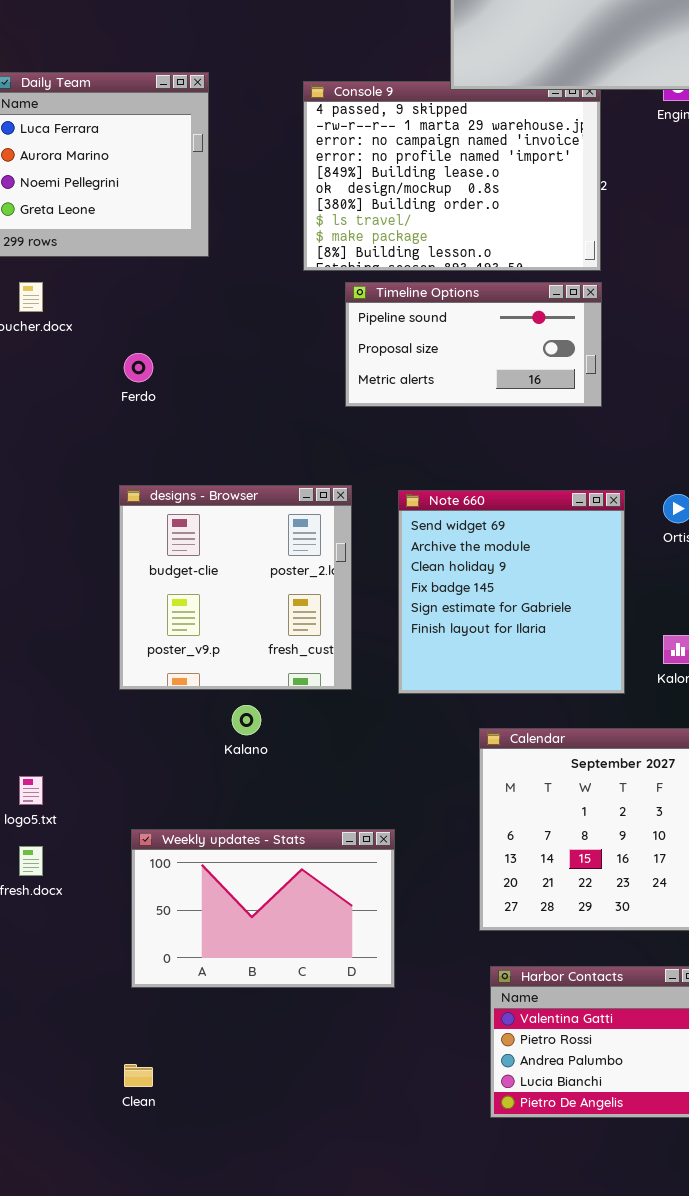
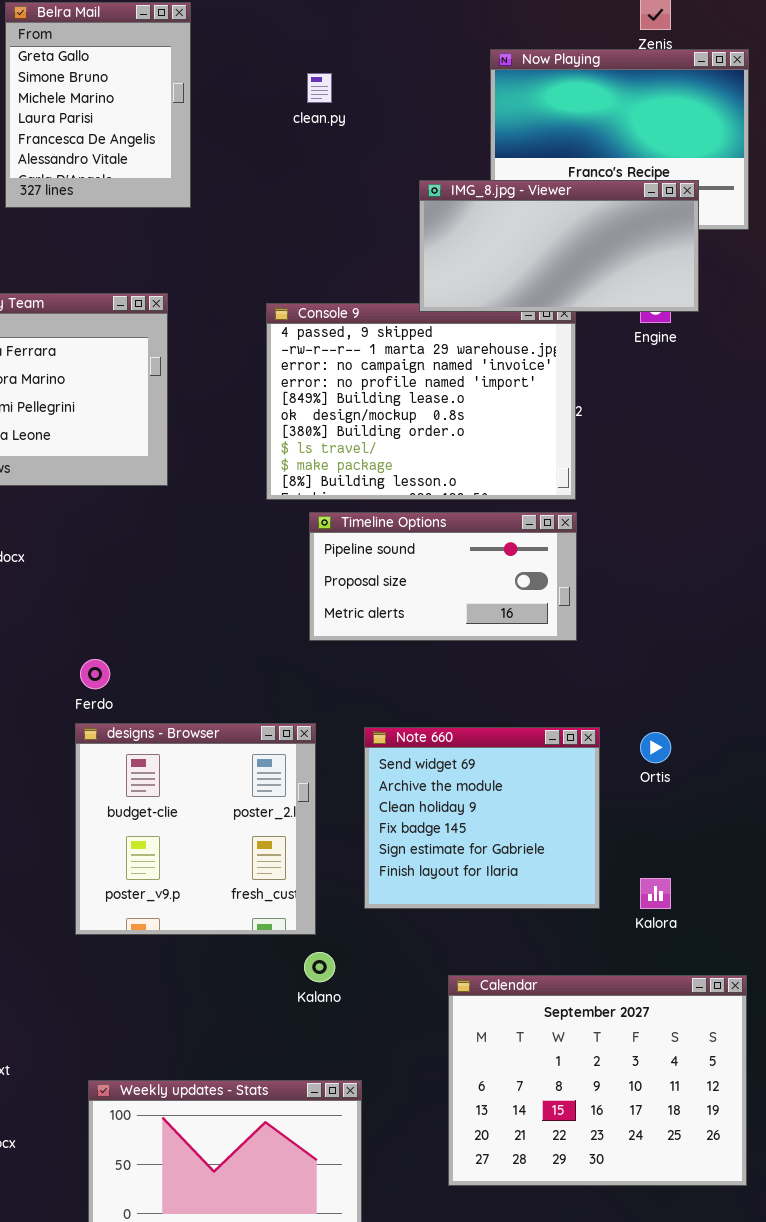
Ferdo: [124,353,153,382] -> [80,659,110,689], moved
Note 660: [398,490,625,694] -> [364,727,600,909], resized
Kalano: [232,705,261,735] -> [304,952,335,982], moved

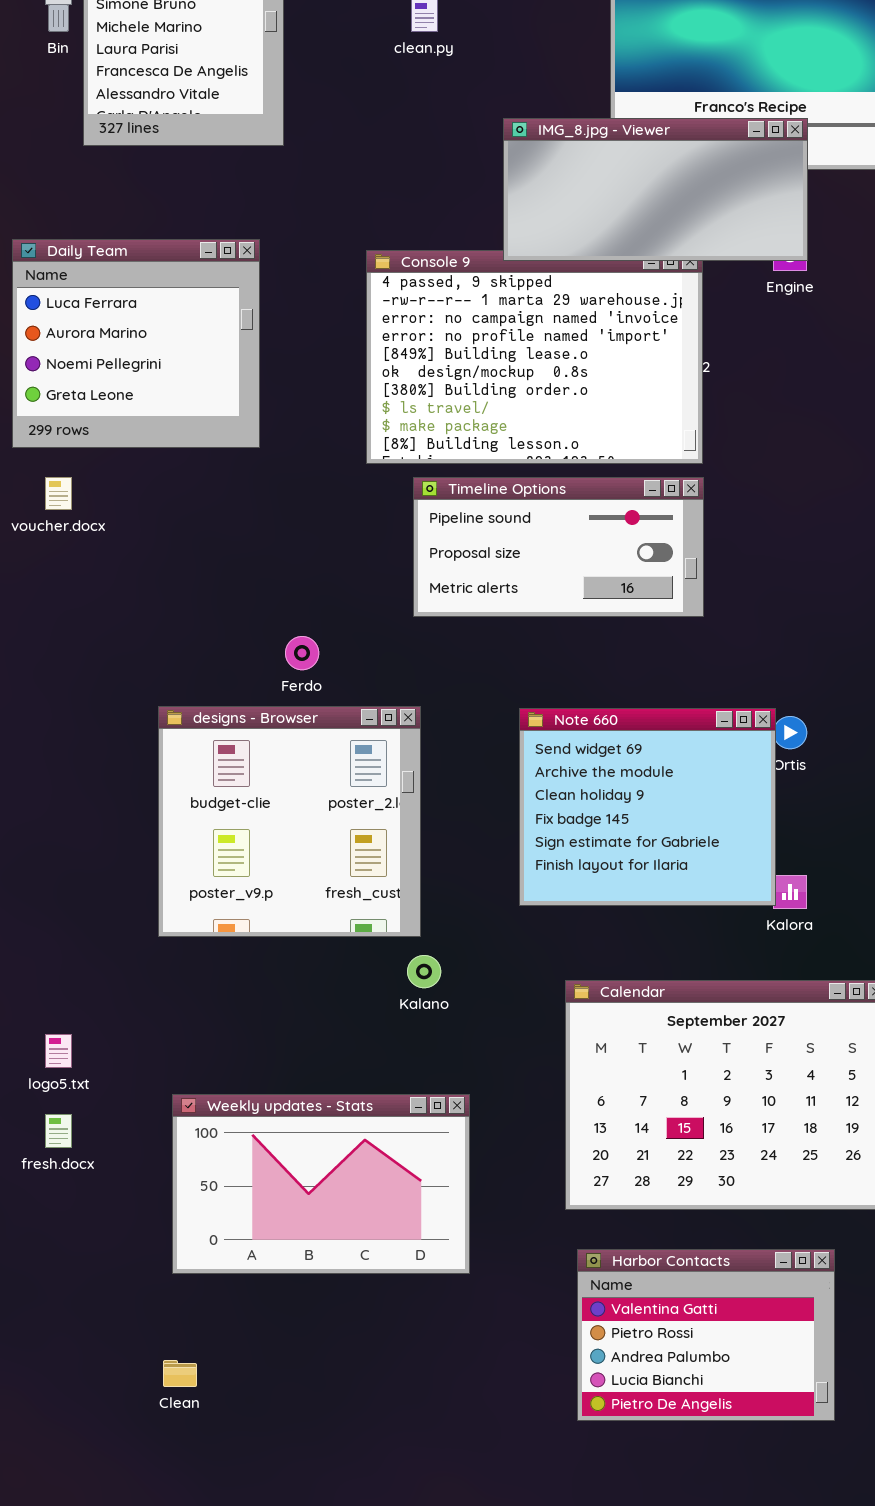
IMG_8.jpg - Viewer: [419,180,699,312] -> [503,118,808,261], moved
Ferdo: [80,659,110,689] -> [285,636,319,670], moved
Note 660: [364,727,600,909] -> [519,708,776,906], moved

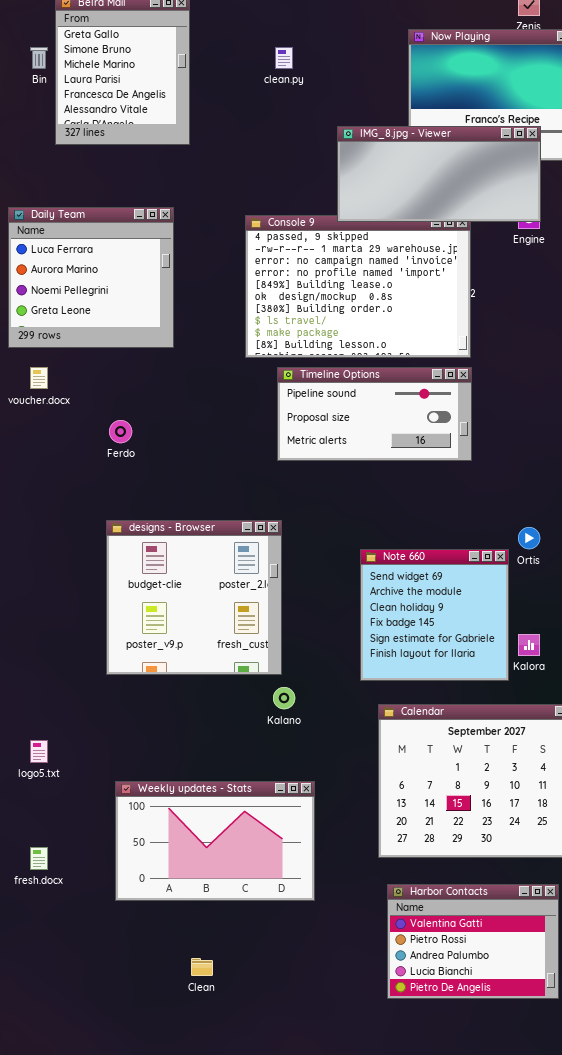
Ferdo: [285,636,319,670] -> [109,420,132,443], moved
Note 660: [519,708,776,906] -> [360,549,509,681], moved, resized
fresh.docx: [45,1114,72,1148] -> [30,847,48,870], moved
Clean: [163,1360,197,1387] -> [191,958,213,976], moved

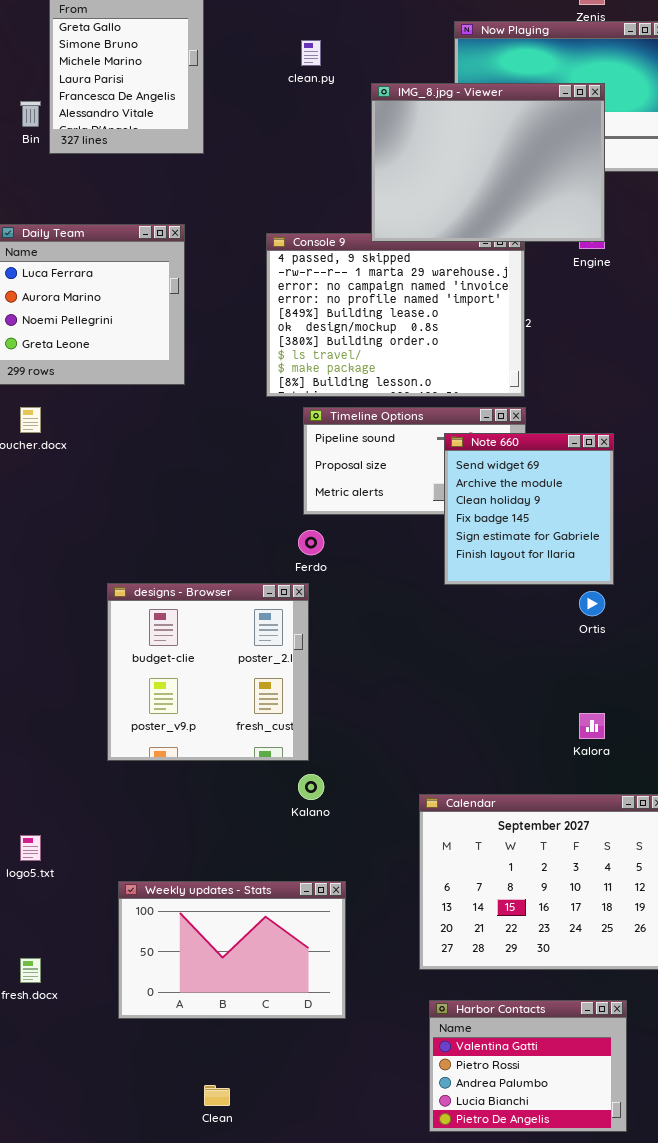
Bin: [30,47,48,69] -> [20,101,41,127], moved
IMG_8.jpg - Viewer: [337,126,541,222] -> [371,83,605,242], resized
Ferdo: [109,420,132,443] -> [298,530,324,555], moved
Note 660: [360,549,509,681] -> [444,433,614,585], moved

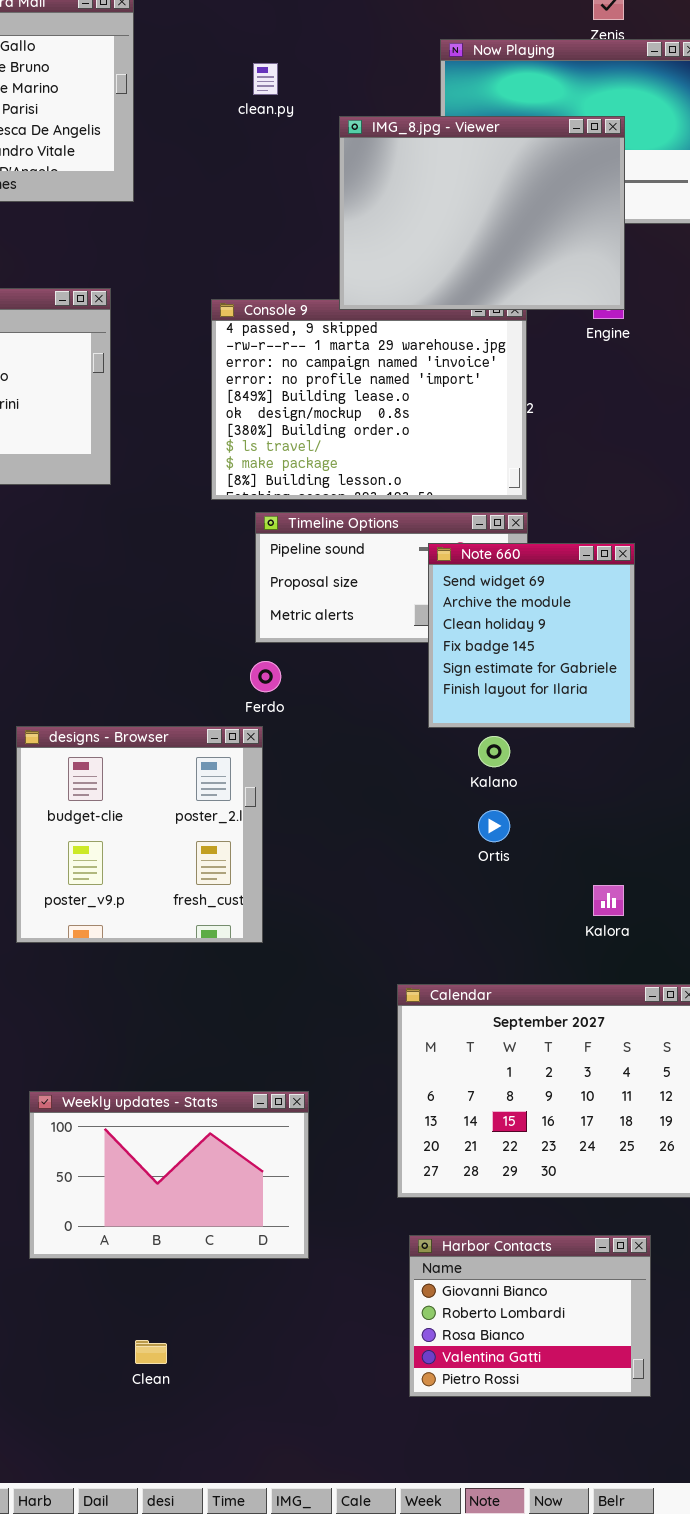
Ortis: [579,591,605,616] -> [478,810,510,842], moved
Kalano: [298,774,324,800] -> [478,736,510,767], moved
Harbor Contacts: [429,1000,627,1132] -> [409,1235,651,1397], scrolled up 3 rows

